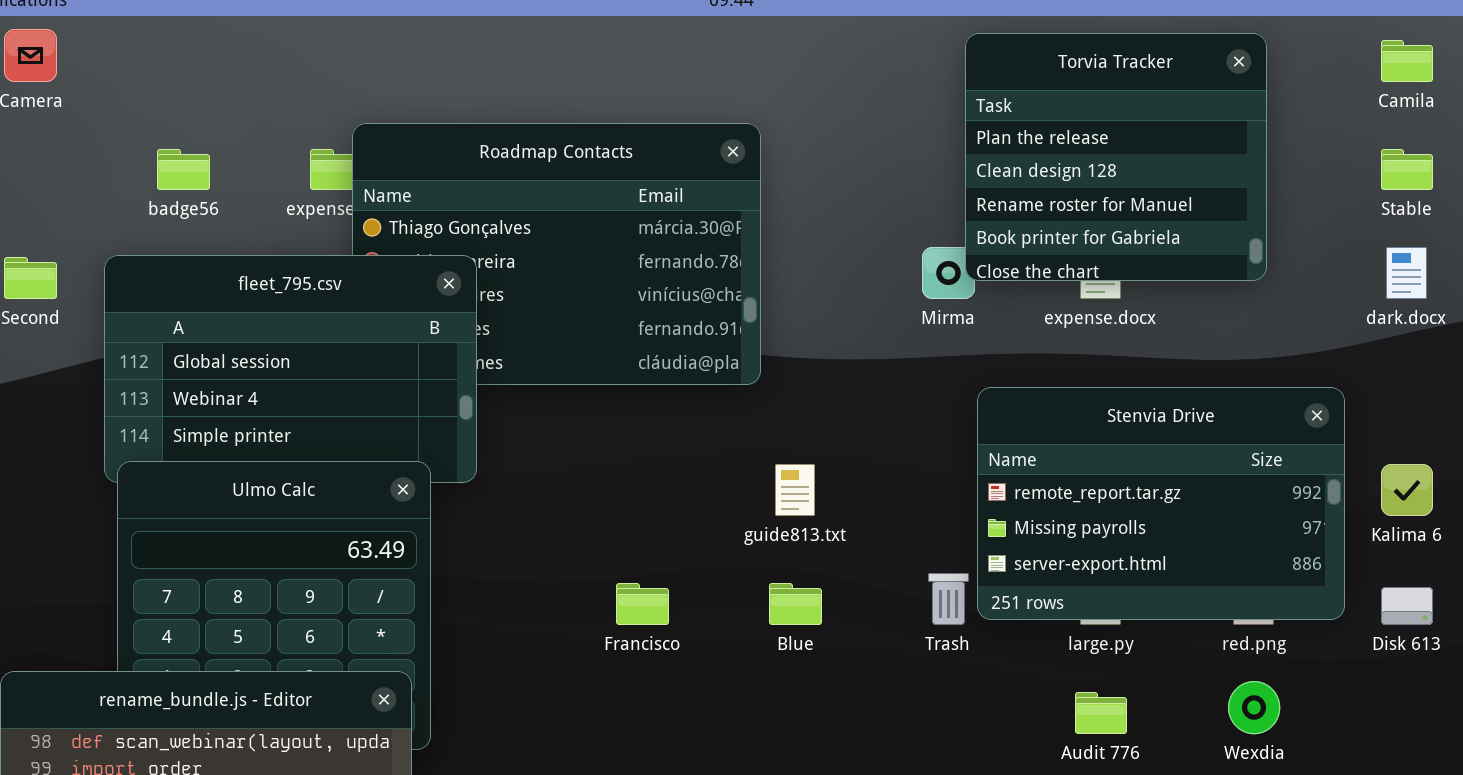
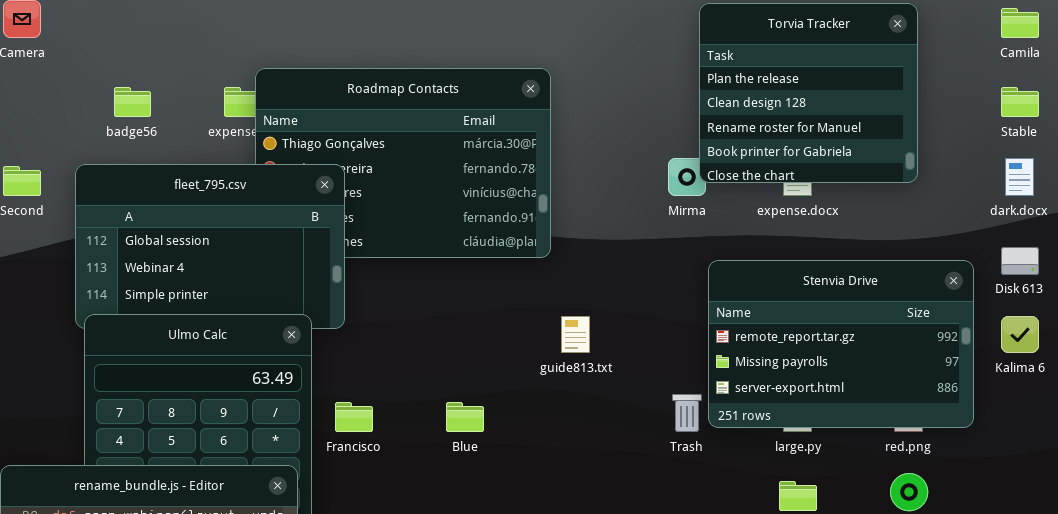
Francisco: [616,583,669,625] -> [335,402,373,432], moved
Blue: [769,583,822,625] -> [446,402,484,432], moved
Disk 613: [1381,587,1433,625] -> [1001,247,1039,275], moved

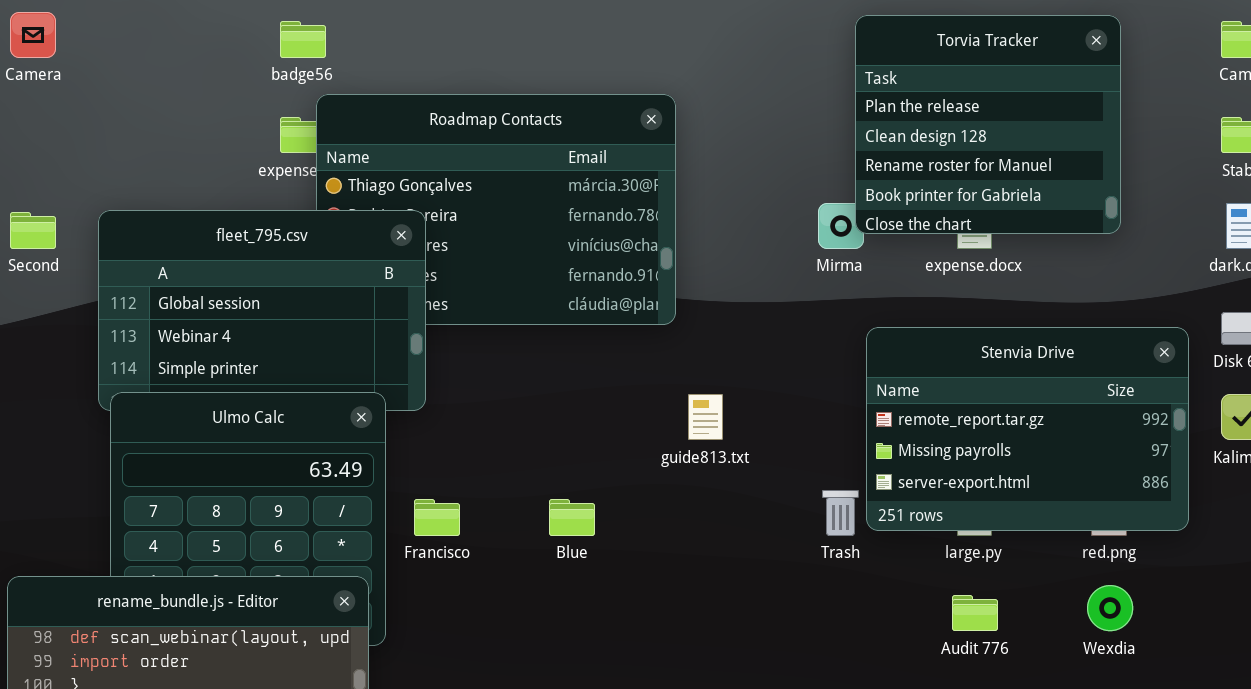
badge56: [114,87,151,117] -> [280,21,326,58], moved

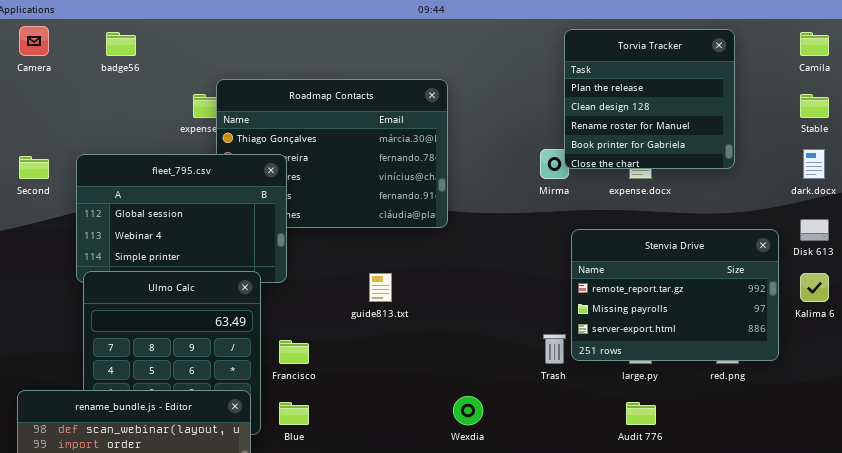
badge56: [280,21,326,58] -> [106,32,136,56], moved
guide813.txt: [688,394,723,440] -> [369,273,392,302], moved
Blue: [549,499,595,536] -> [279,402,309,425], moved
Wexdia: [1087,585,1133,631] -> [453,396,483,425], moved

